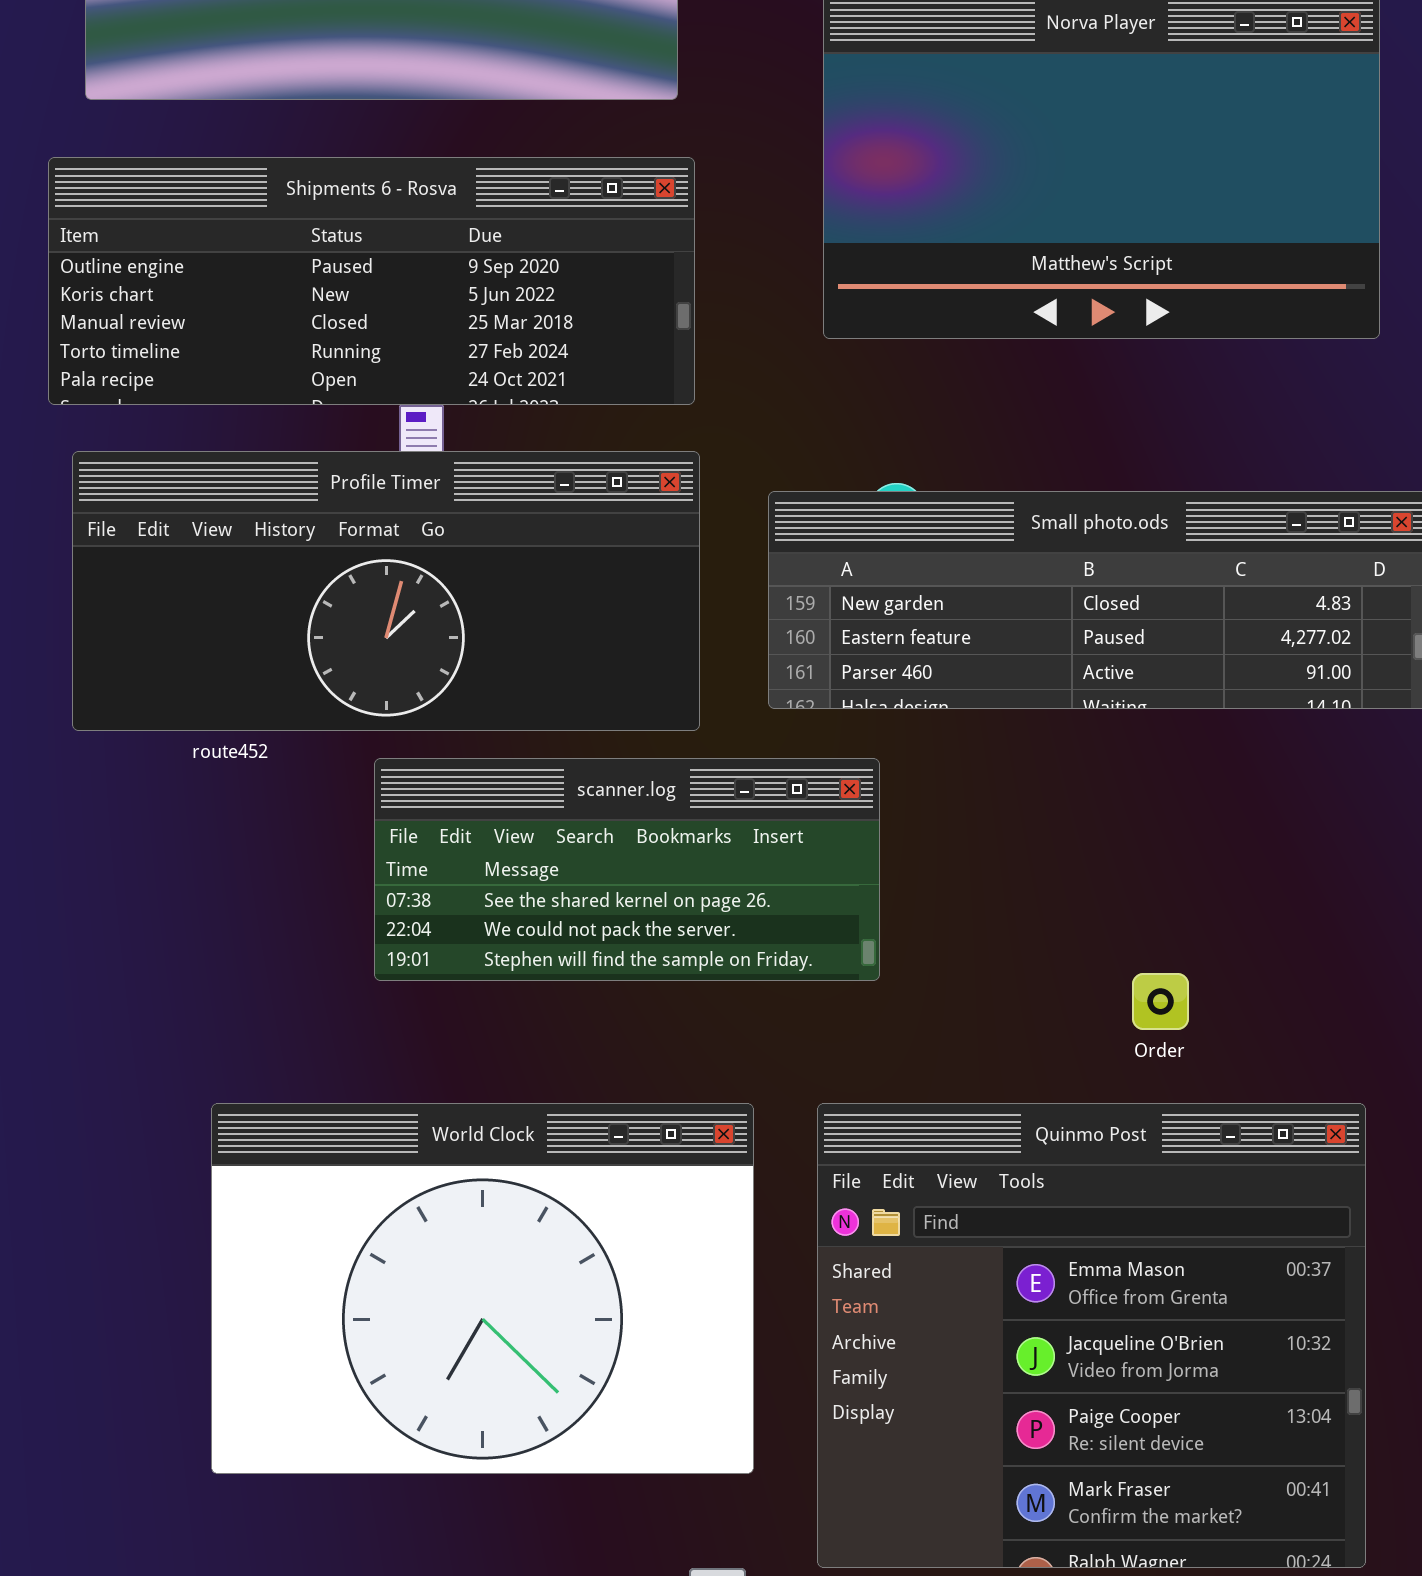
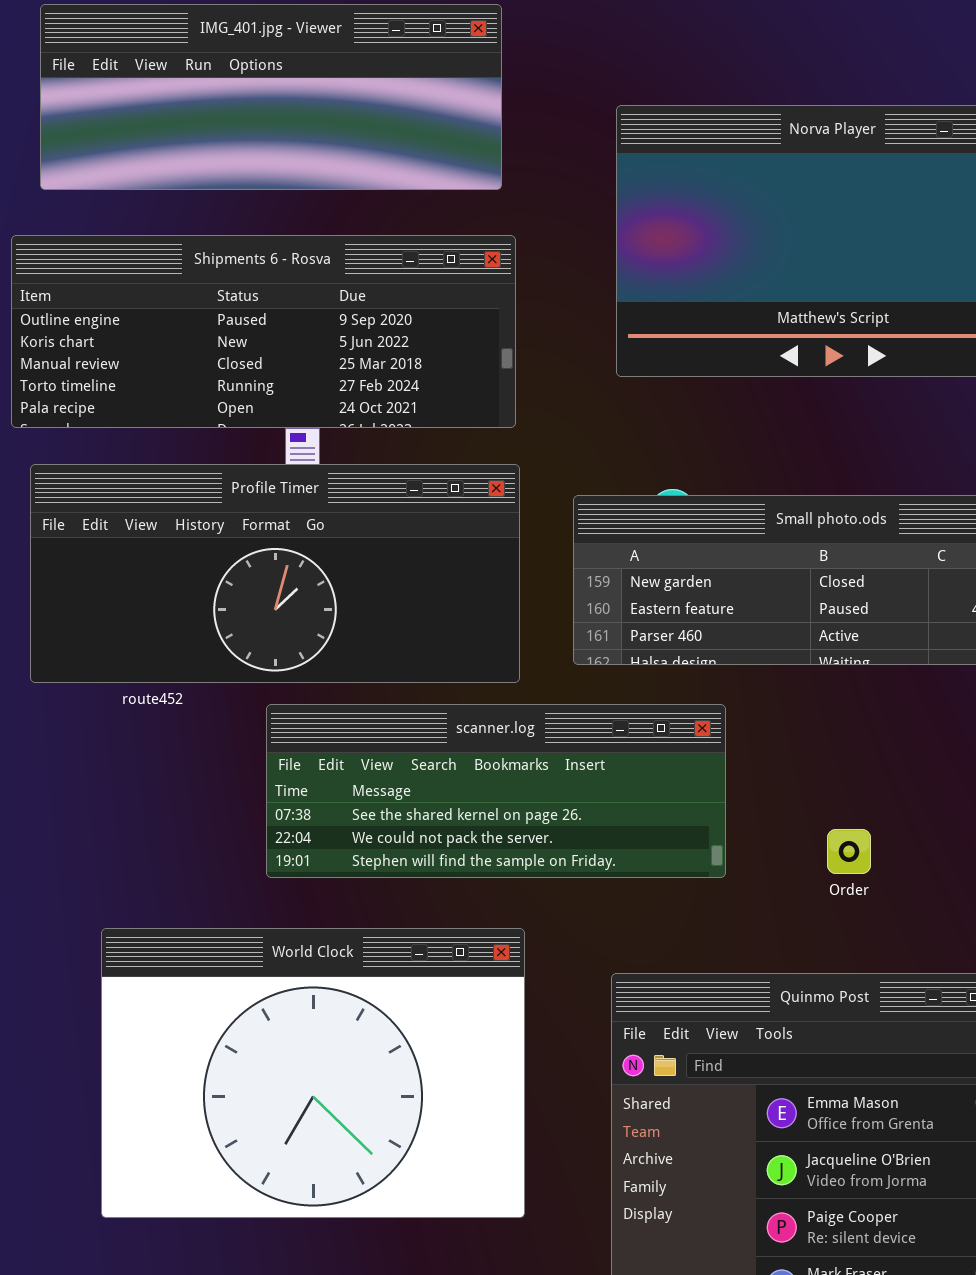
scanner.log: [374,758,880,981] -> [266,704,726,878], resized
Order: [1132,973,1189,1030] -> [827,829,871,874], moved
World Clock: [211,1103,754,1474] -> [101,928,525,1218], moved

